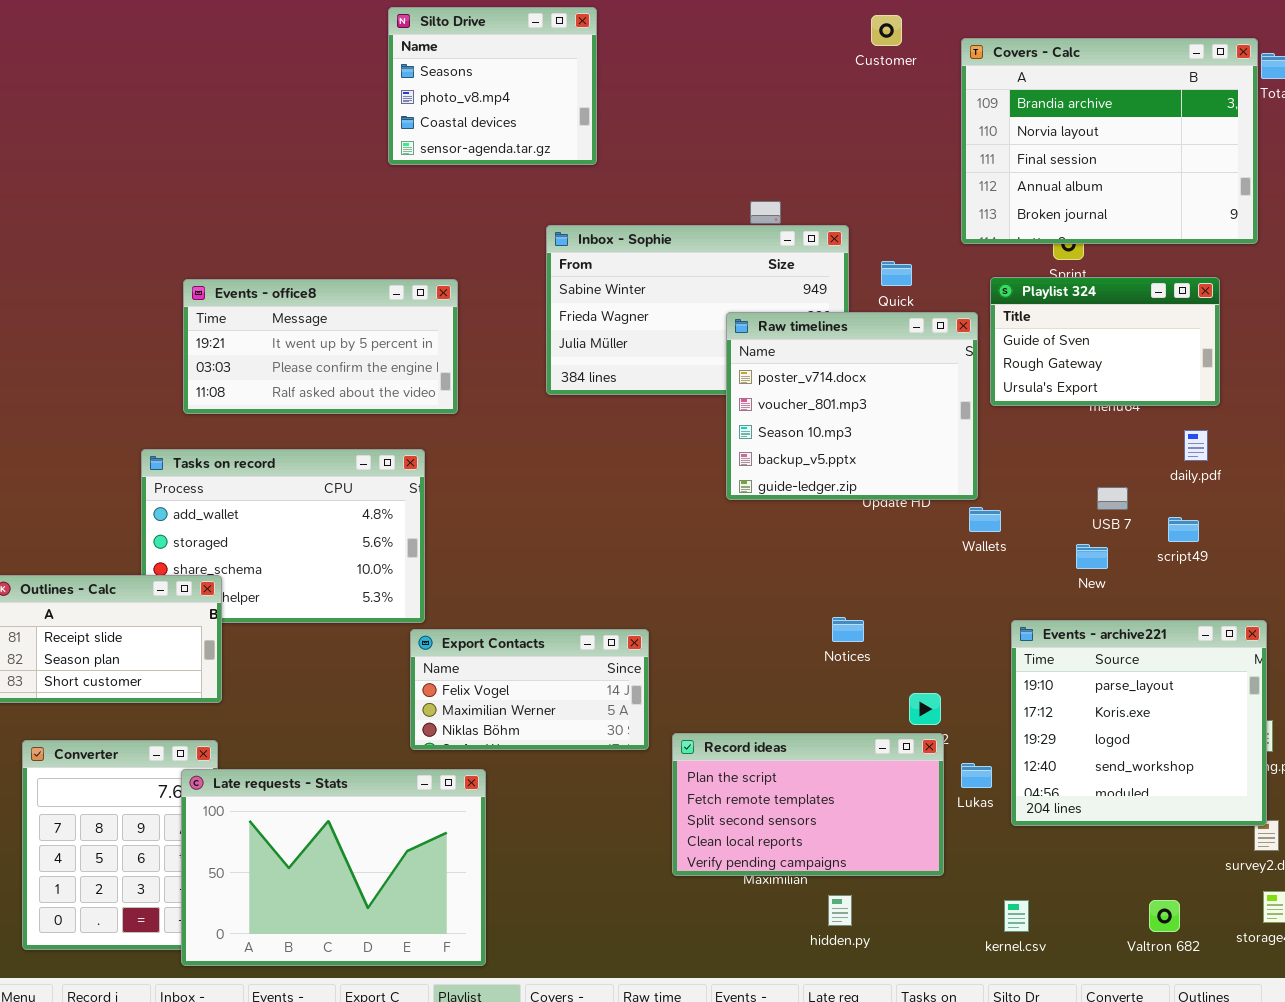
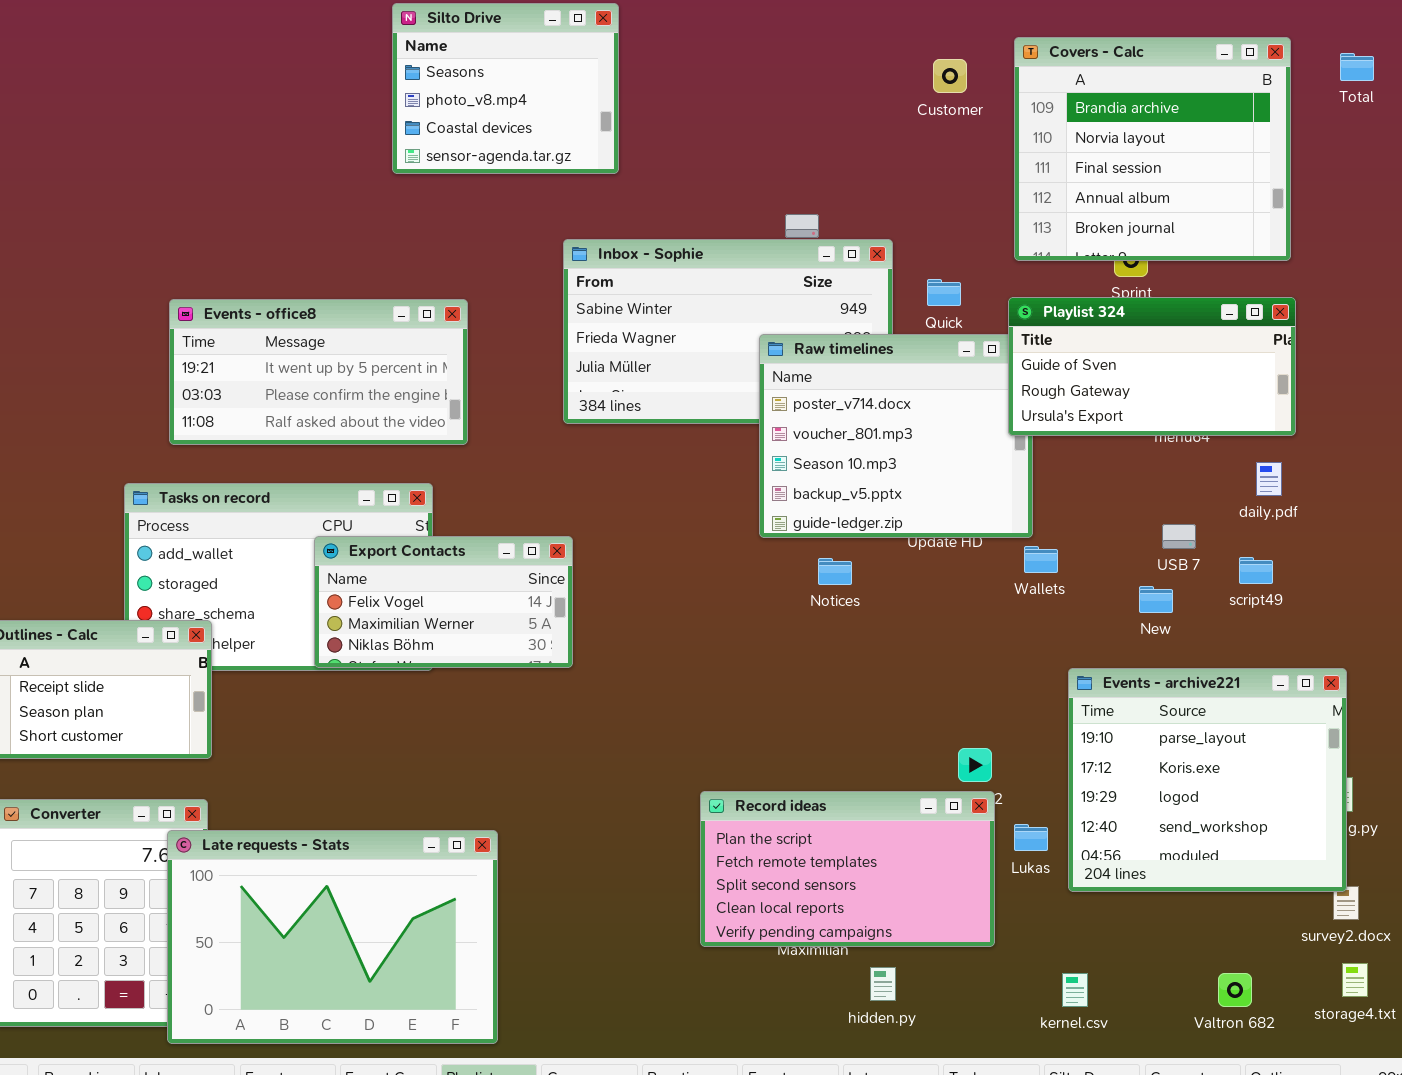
Customer: [871,15,902,46] -> [933,59,967,93], moved
Covers - Calc: [961,38,1258,244] -> [1014,37,1291,261], resized
Playlist 324: [990,277,1220,406] -> [1008,297,1296,436], resized
Notices: [832,617,864,642] -> [818,558,852,585], moved
Export Contacts: [410,629,649,750] -> [314,536,573,668], moved

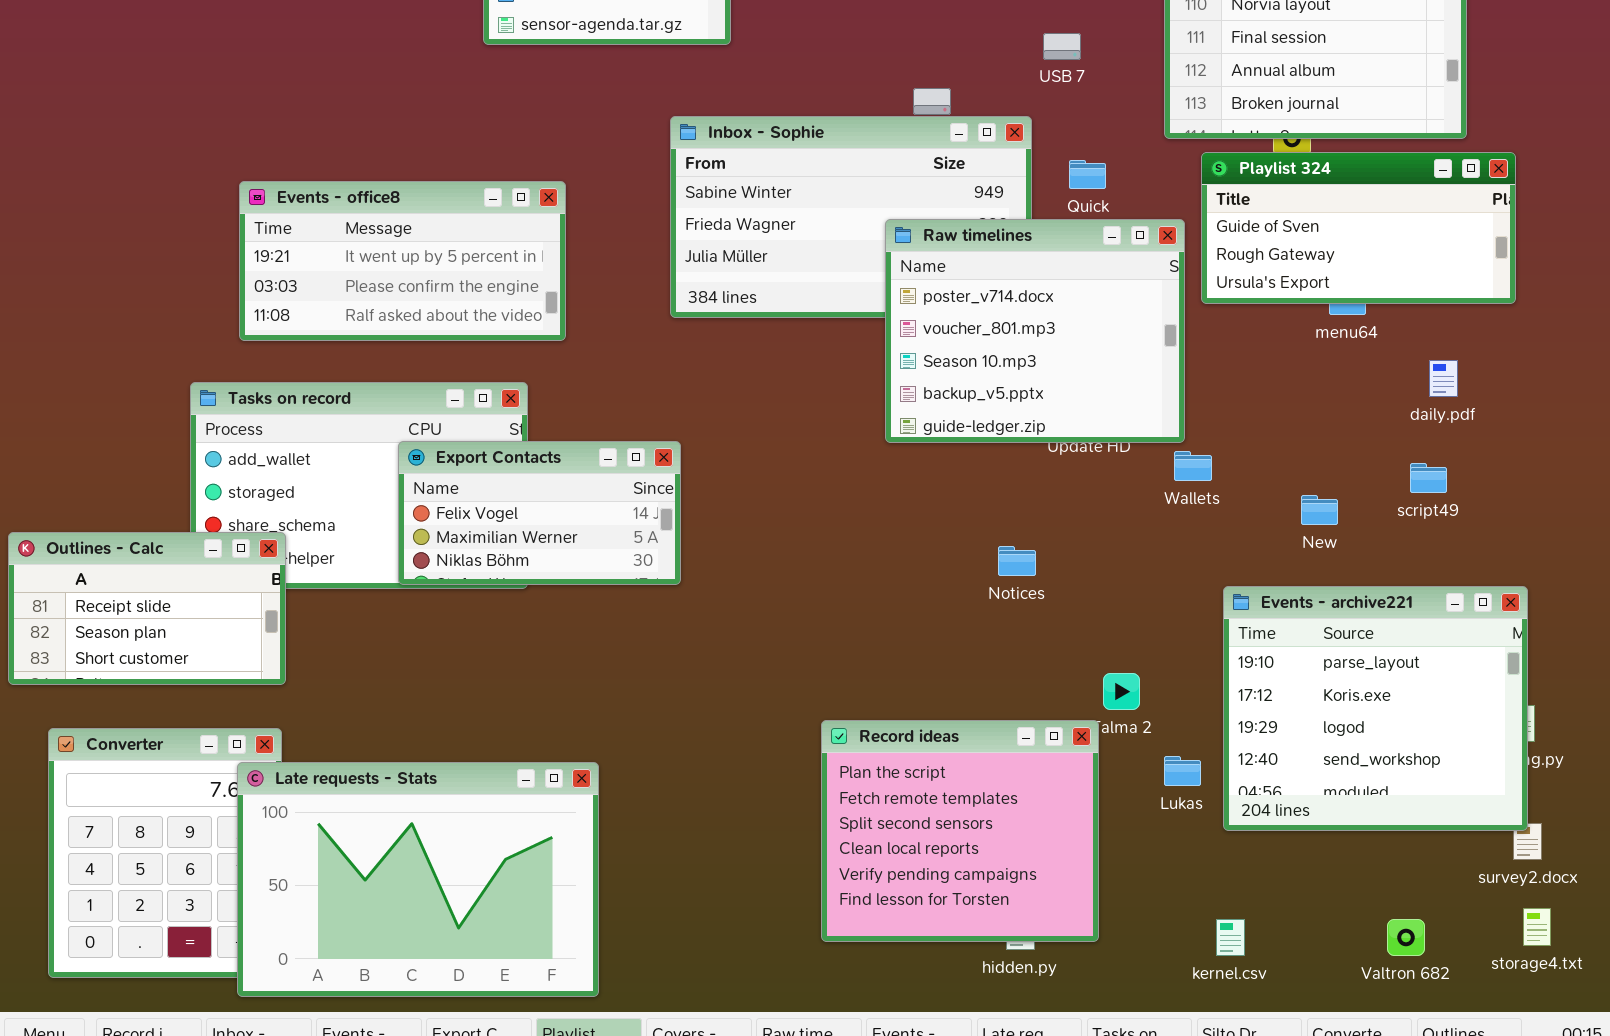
Playlist 324: [1008,297,1296,436] -> [1201,152,1516,304], moved
USB 7: [1162,524,1196,549] -> [1043,33,1081,60], moved
Notices: [818,558,852,585] -> [998,546,1036,576], moved
Record ideas: [700,791,995,947] -> [821,720,1099,942], resized

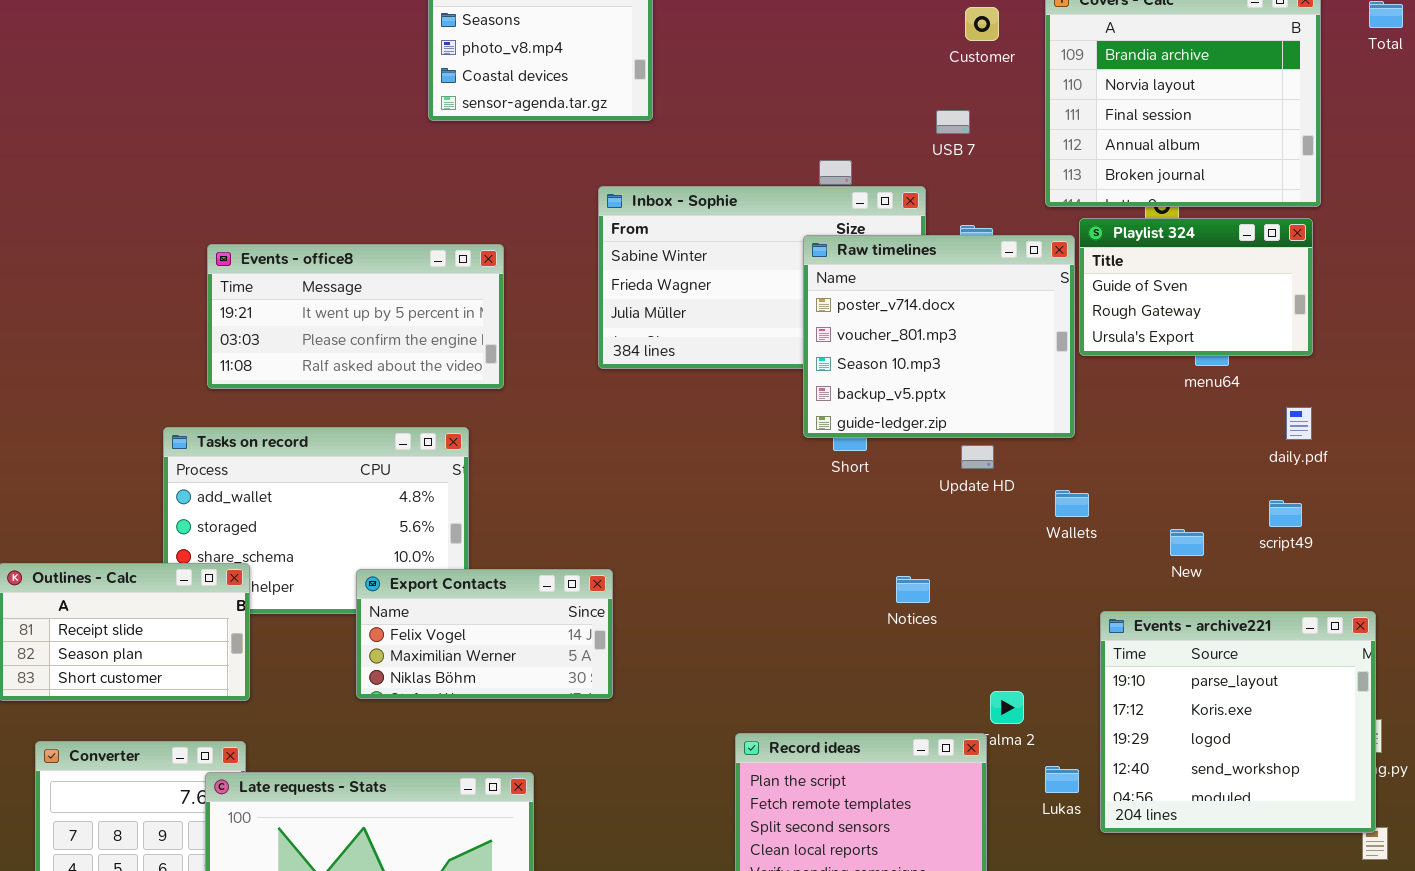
Playlist 324: [1201,152,1516,304] -> [1079,218,1313,356], resized
Raw timelines: [885,219,1185,443] -> [803,235,1075,438], moved
Export Contacts: [398,441,681,585] -> [356,569,613,699], moved

